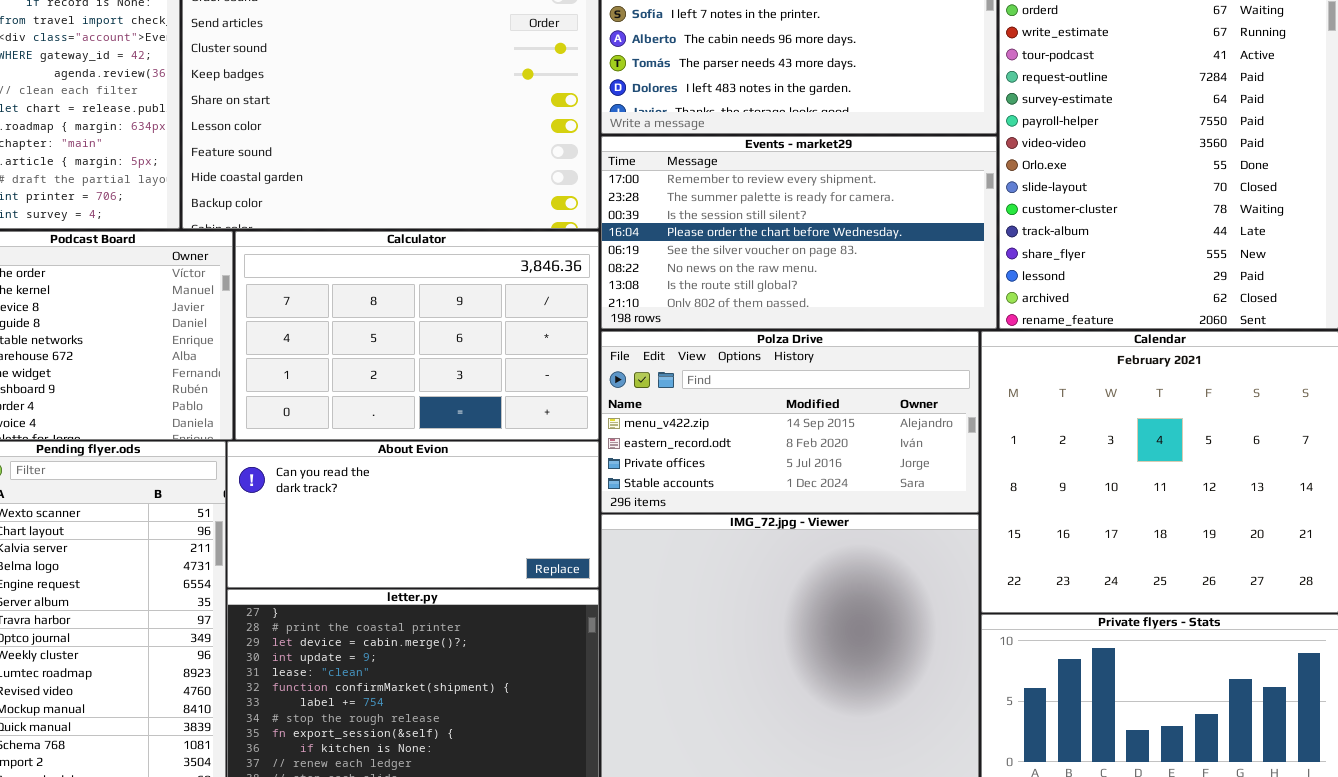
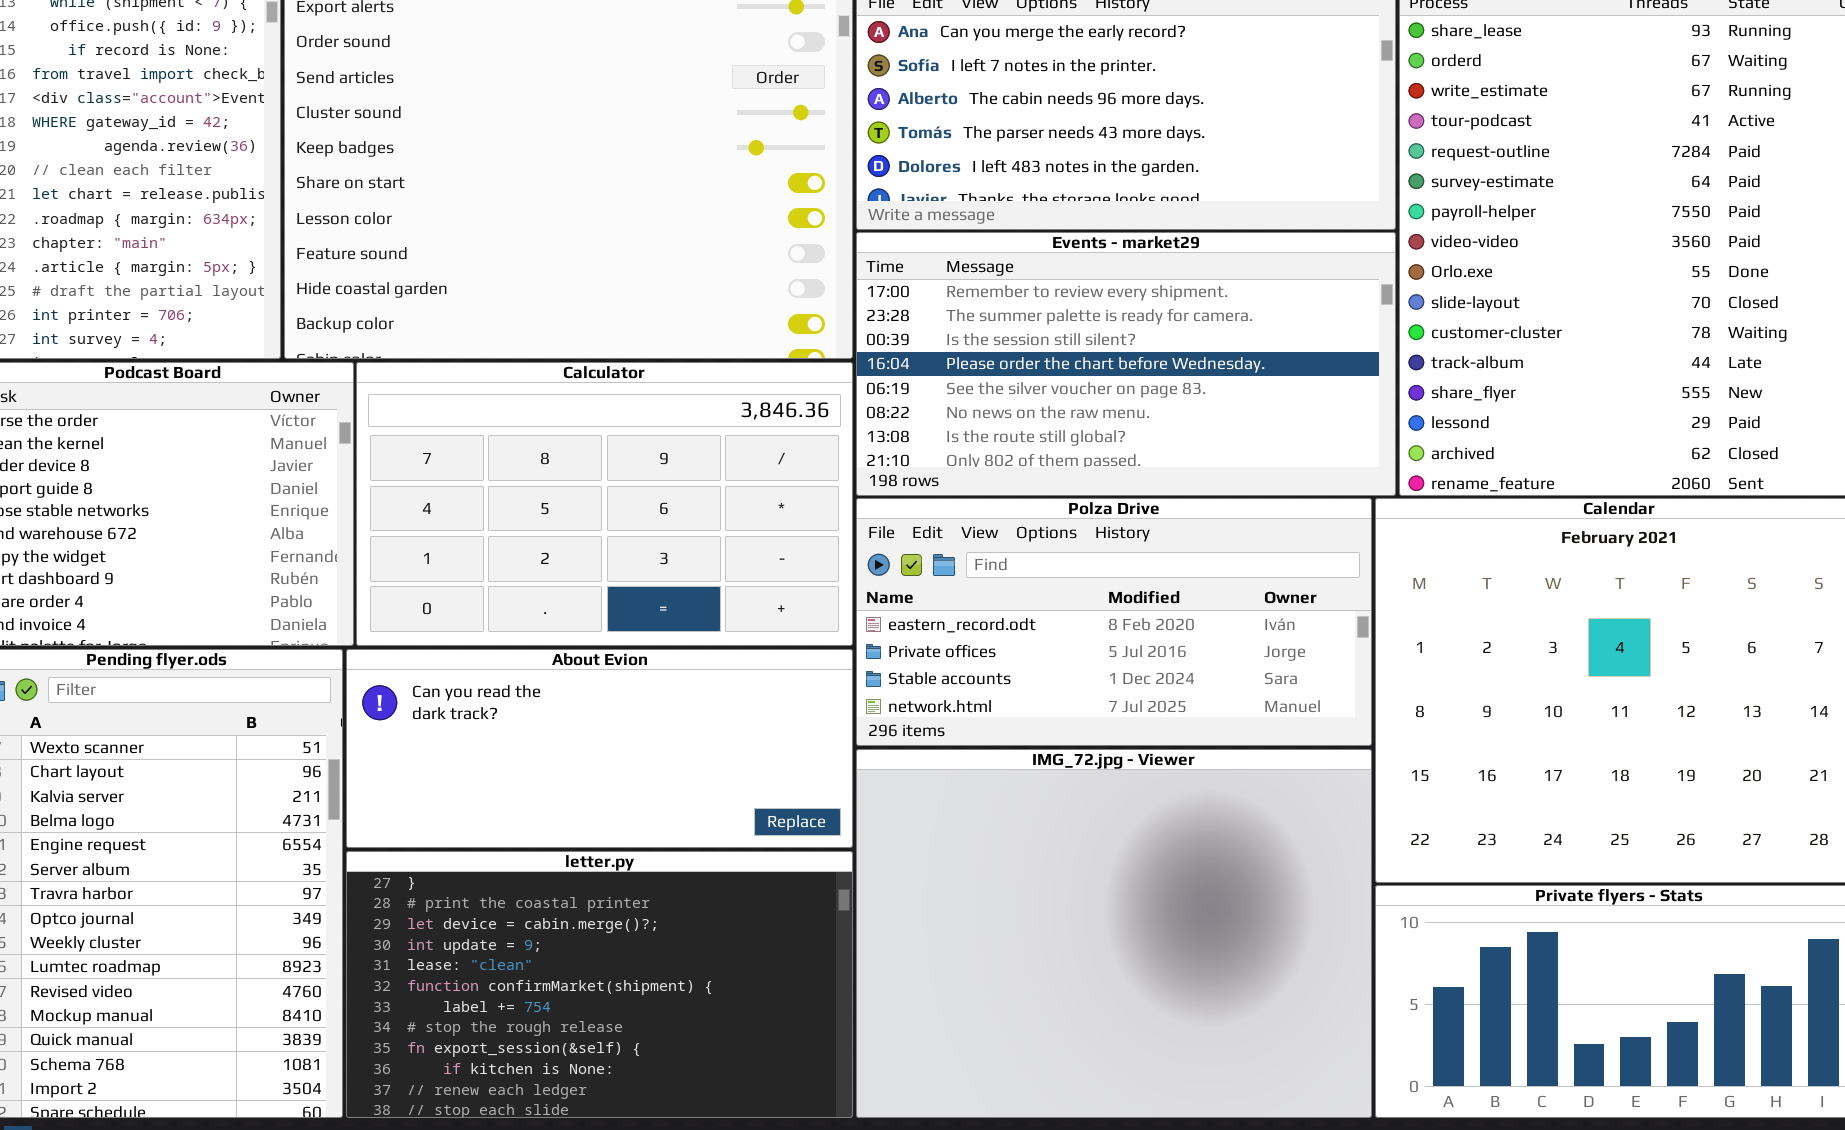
Polza Drive: [601,331,979,513] -> [856,498,1372,746], scrolled down 1 row

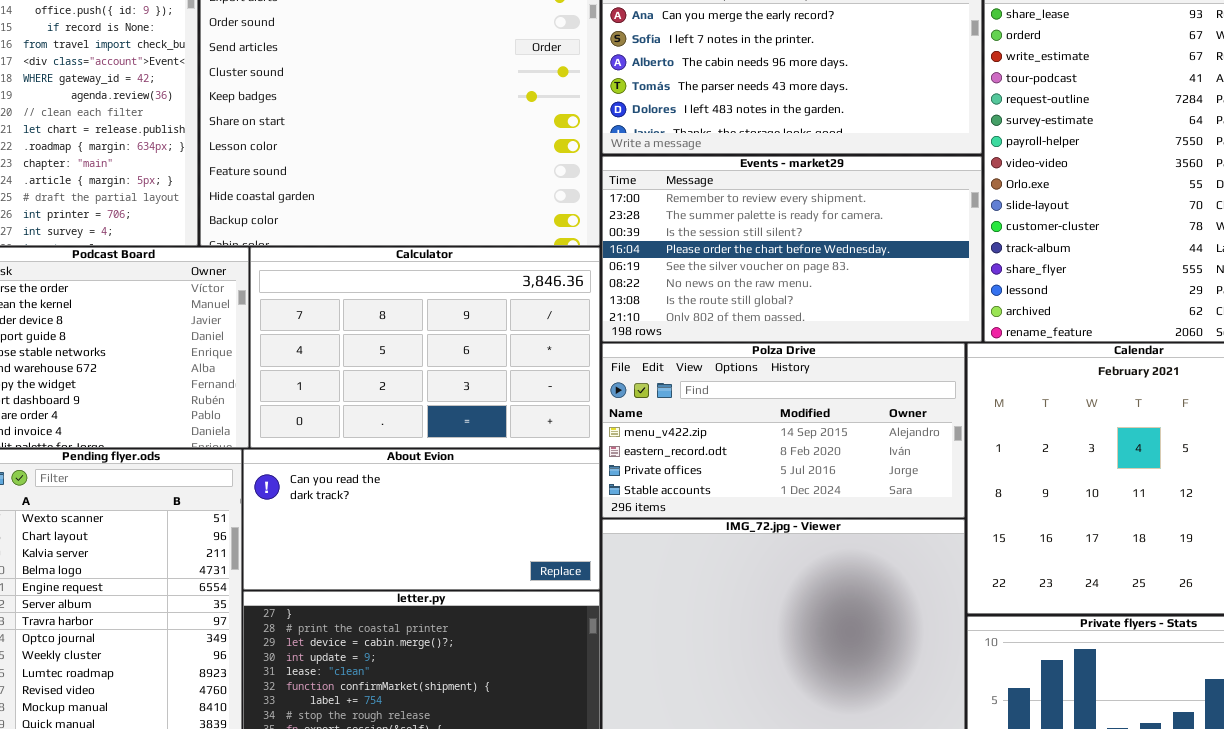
Polza Drive: [856,498,1372,746] -> [602,343,965,518], scrolled up 1 row

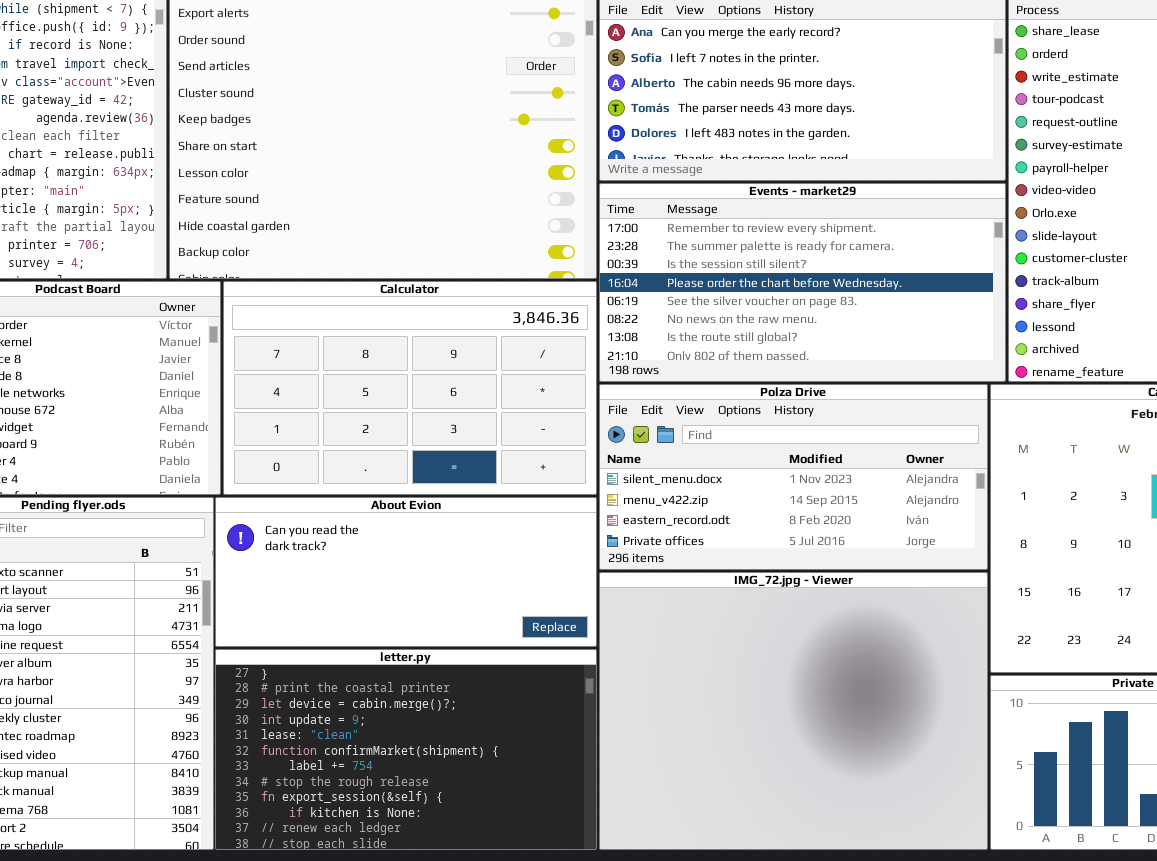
Polza Drive: [602,343,965,518] -> [599,384,988,570], scrolled up 1 row

